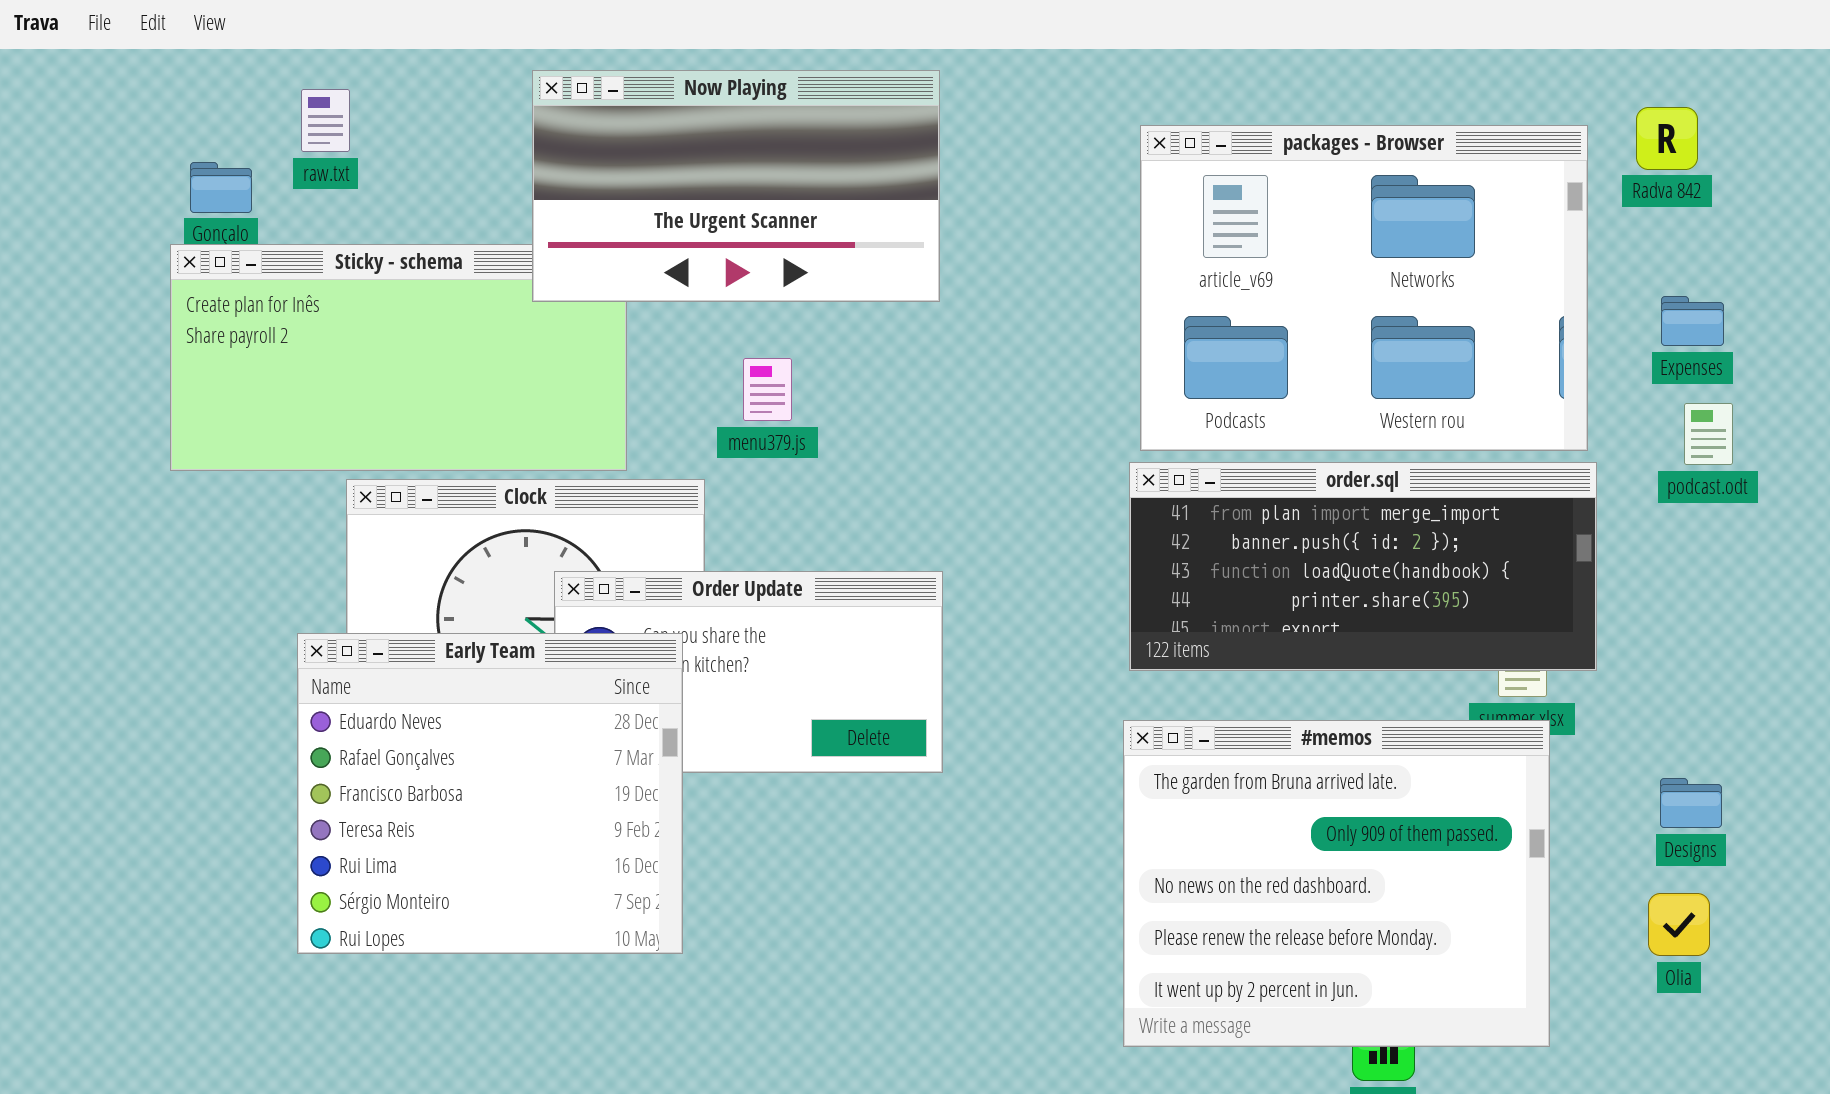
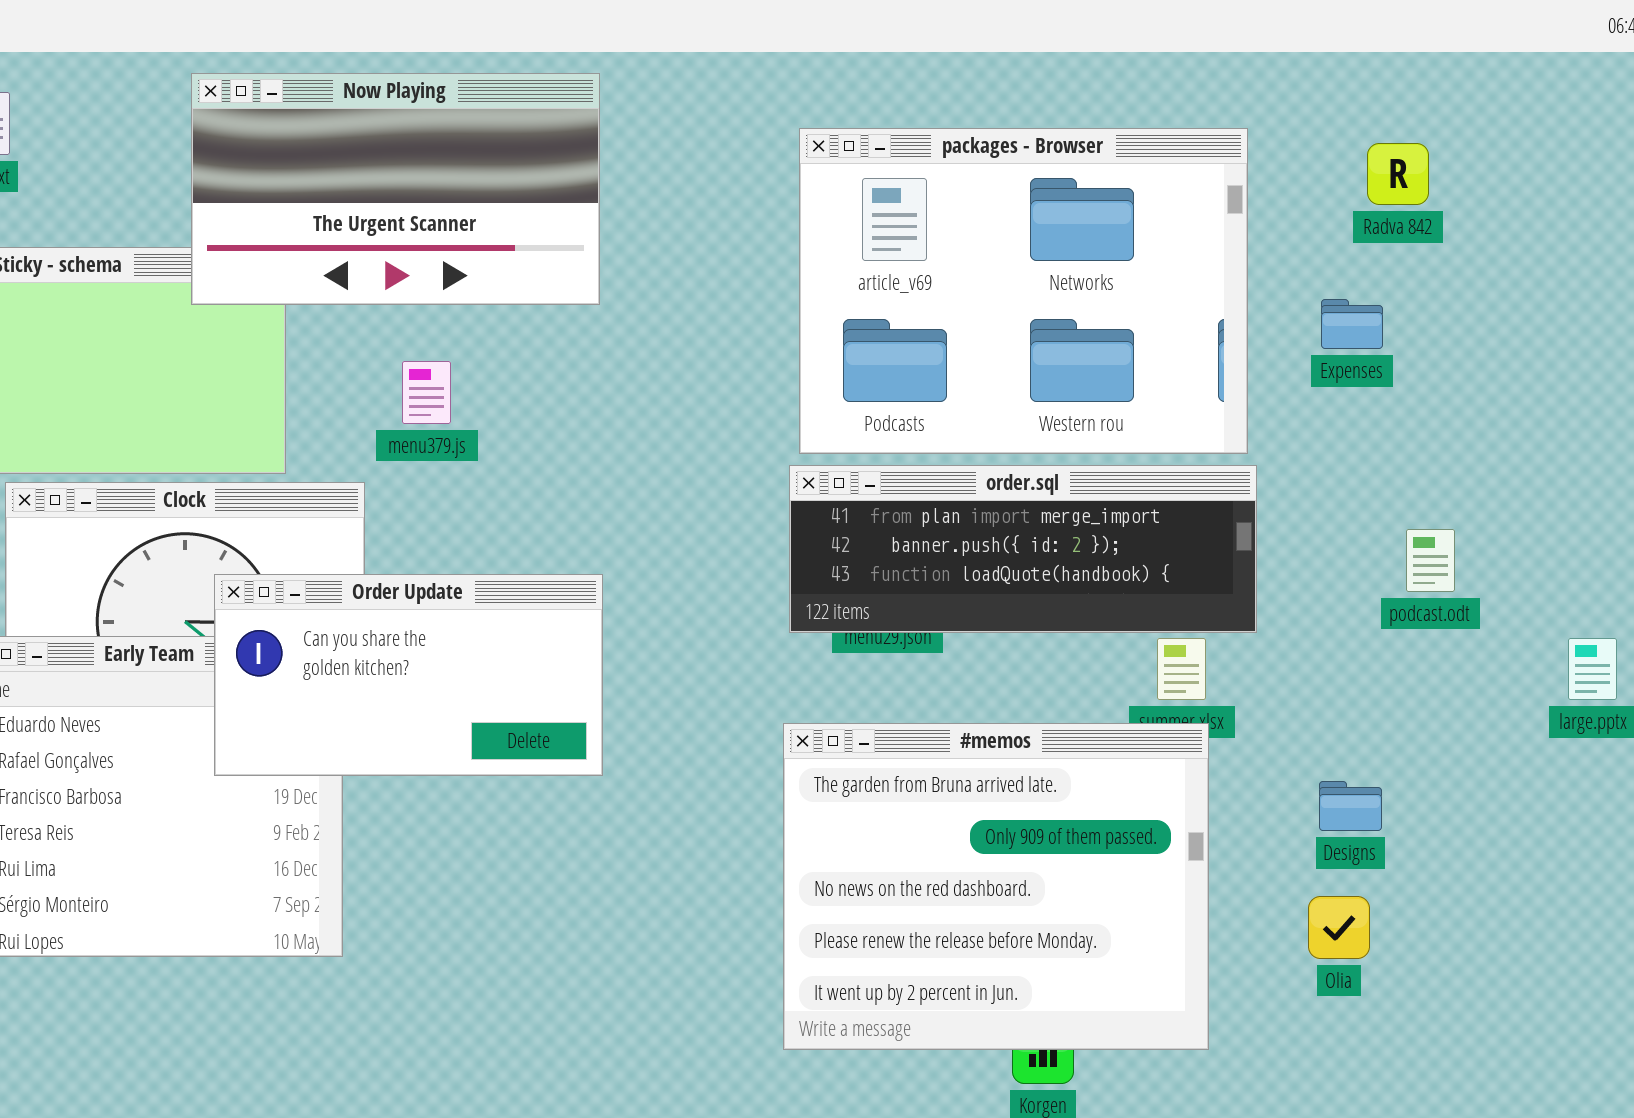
Radva 842: [1636,107,1698,170] -> [1367,143,1429,205], moved
podcast.odt: [1684,403,1733,465] -> [1406,529,1455,592], moved
order.sql: [1129,462,1597,671] -> [789,465,1257,633], resized
Order Update: [554,571,943,773] -> [214,574,603,776], raised

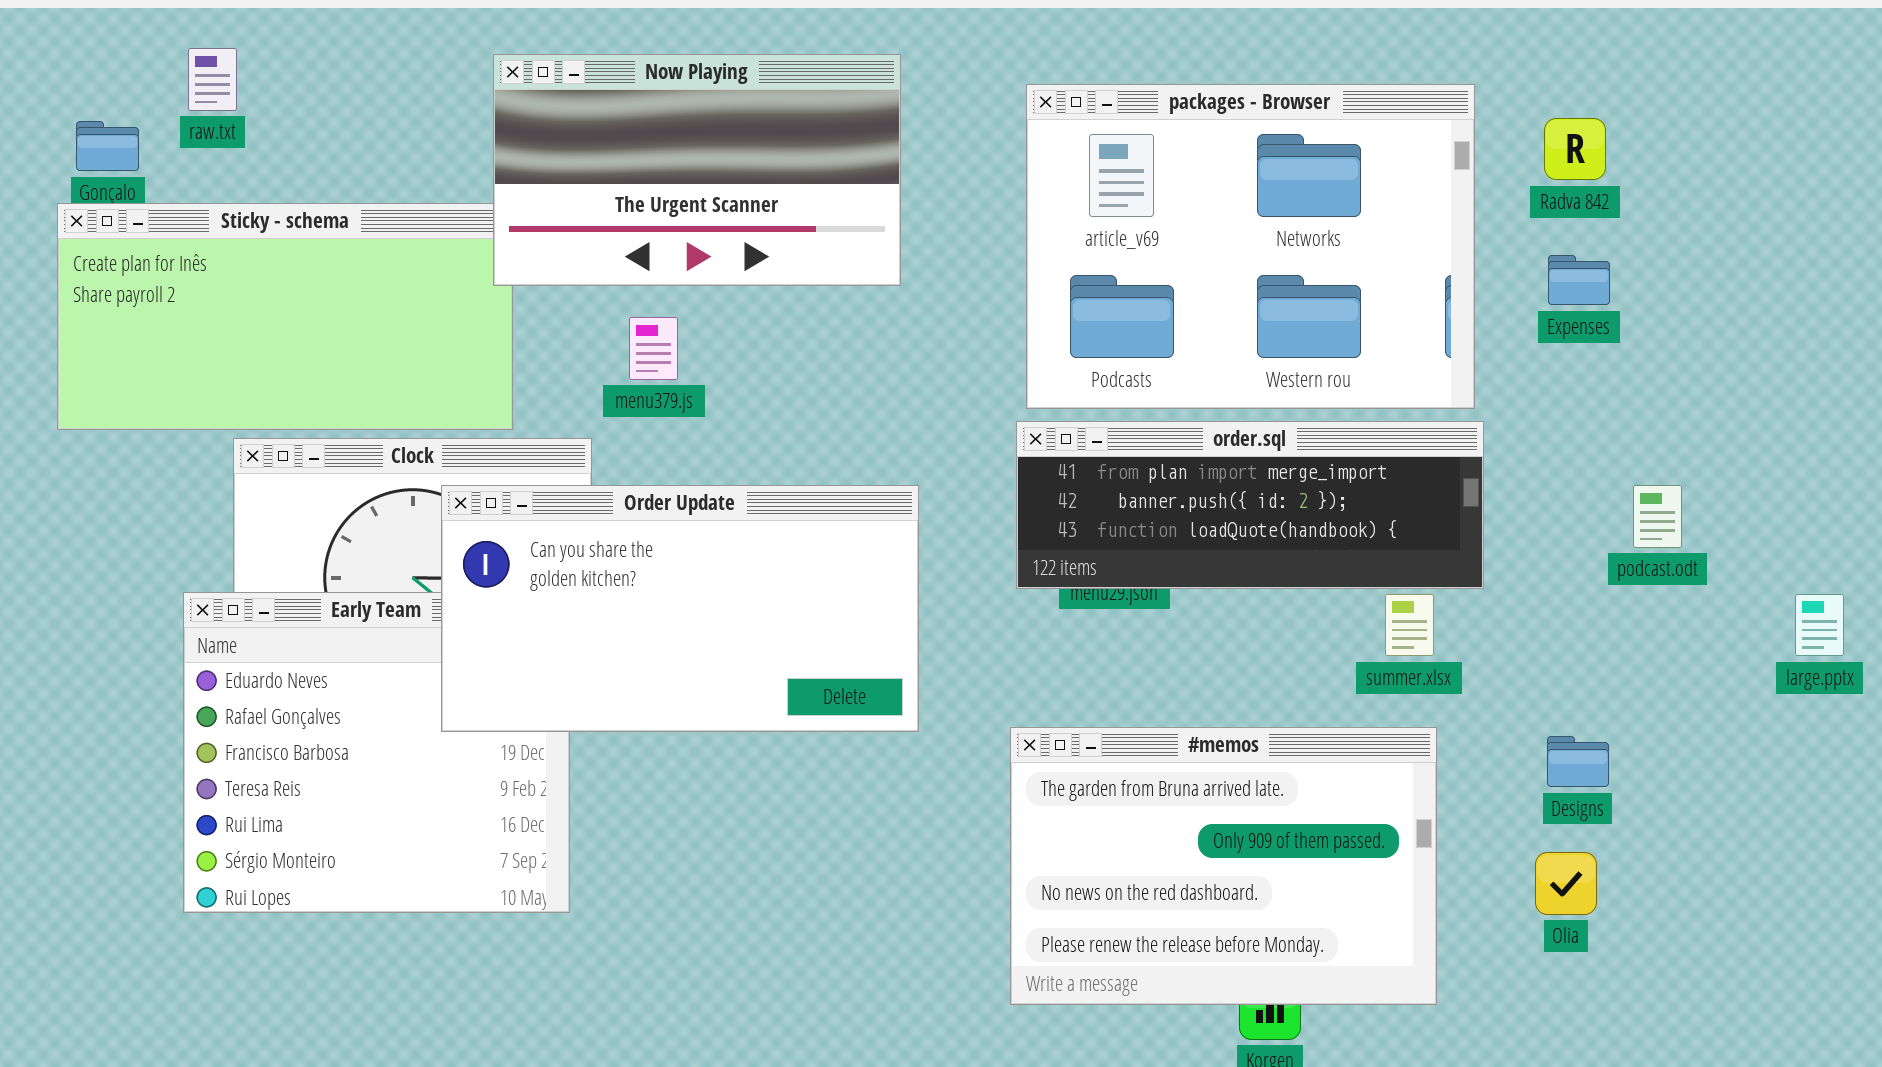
Now Playing: [191,73,600,305] -> [493,54,901,286], moved
Radva 842: [1367,143,1429,205] -> [1544,118,1606,180], moved
Order Update: [214,574,603,776] -> [441,485,919,732], resized
#memos: [783,723,1209,1050] -> [1010,727,1437,1005], resized

